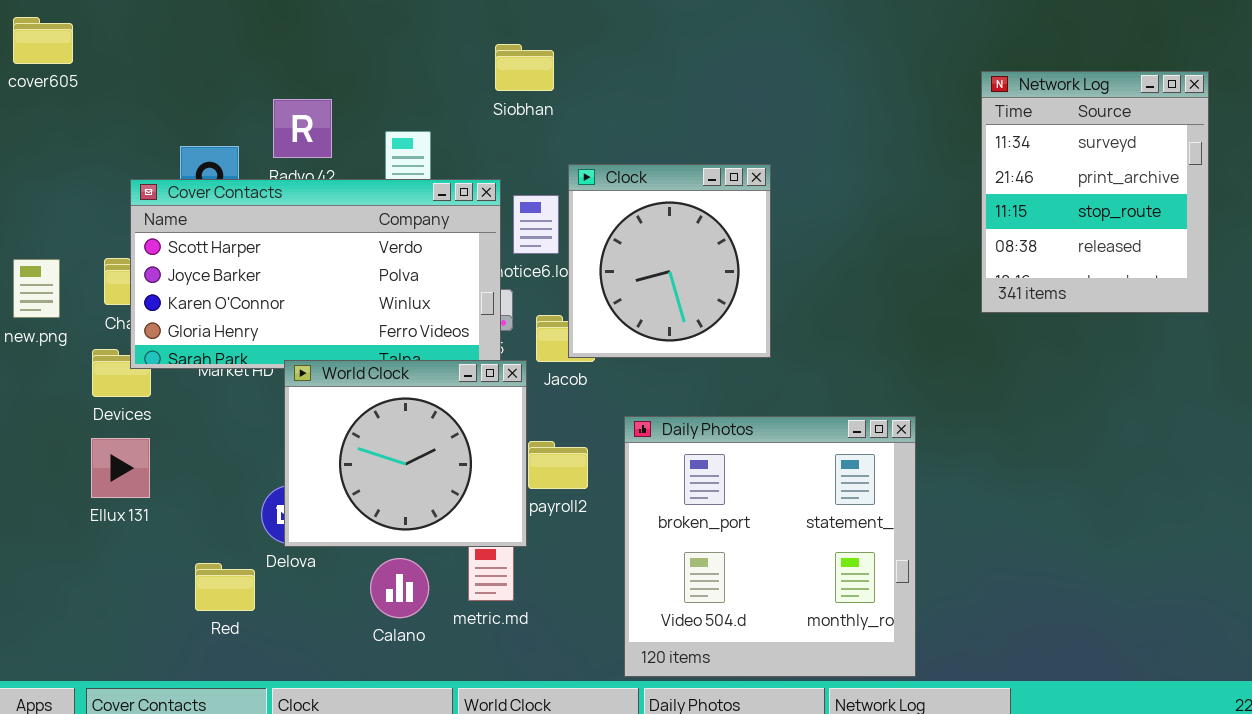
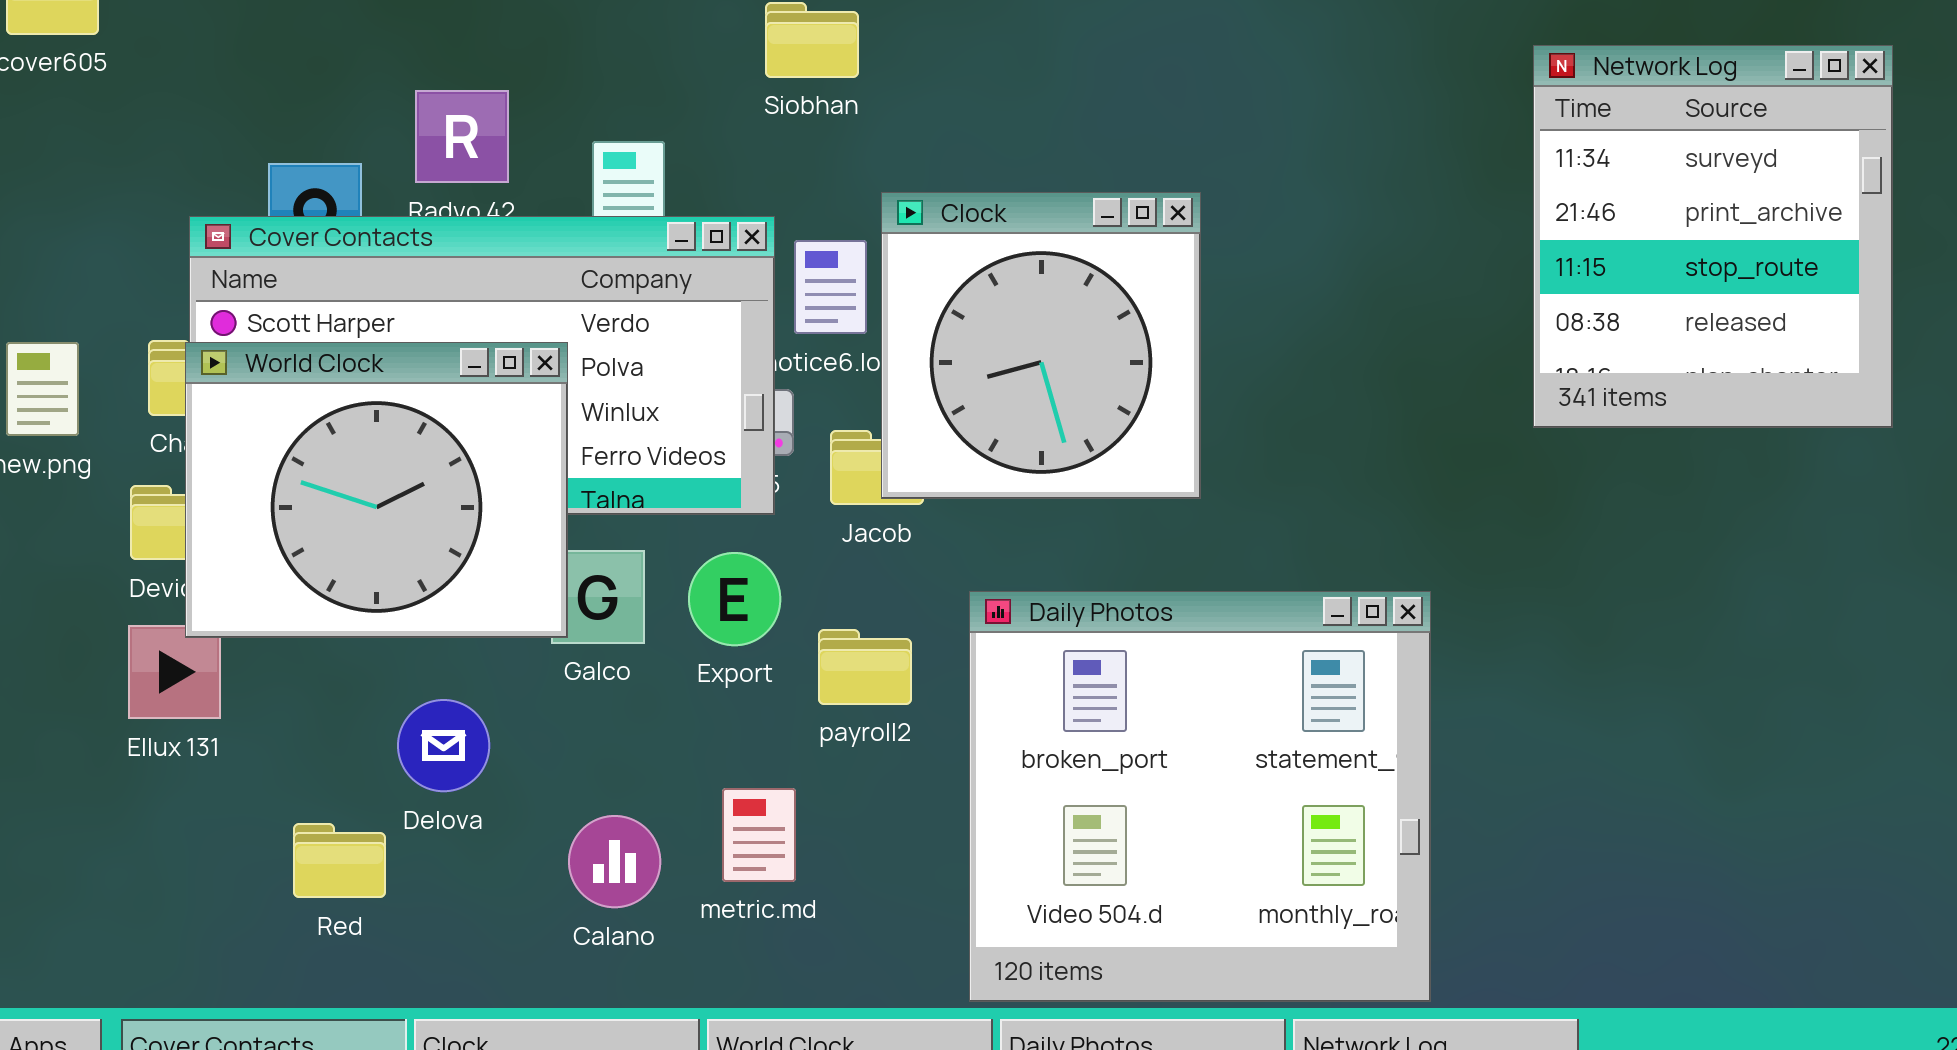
World Clock: [284,360,527,547] -> [185,342,568,638], moved

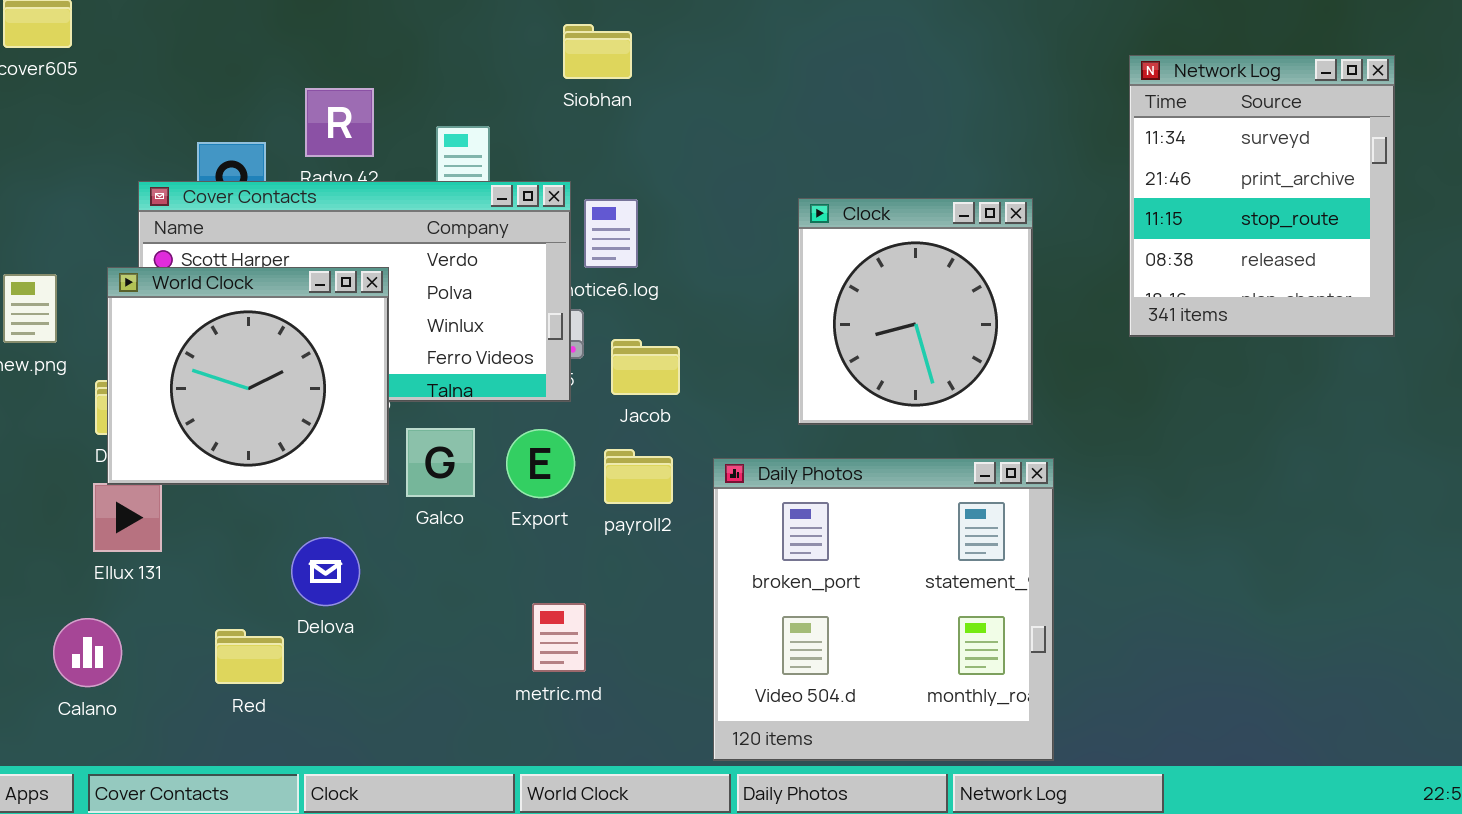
Clock: [881,192,1201,499] -> [798,198,1033,425], moved
World Clock: [185,342,568,638] -> [107,267,389,485], moved
payroll2: [818,629,912,705] -> [604,449,673,504], moved
Calano: [568,815,661,908] -> [53,618,122,687], moved

